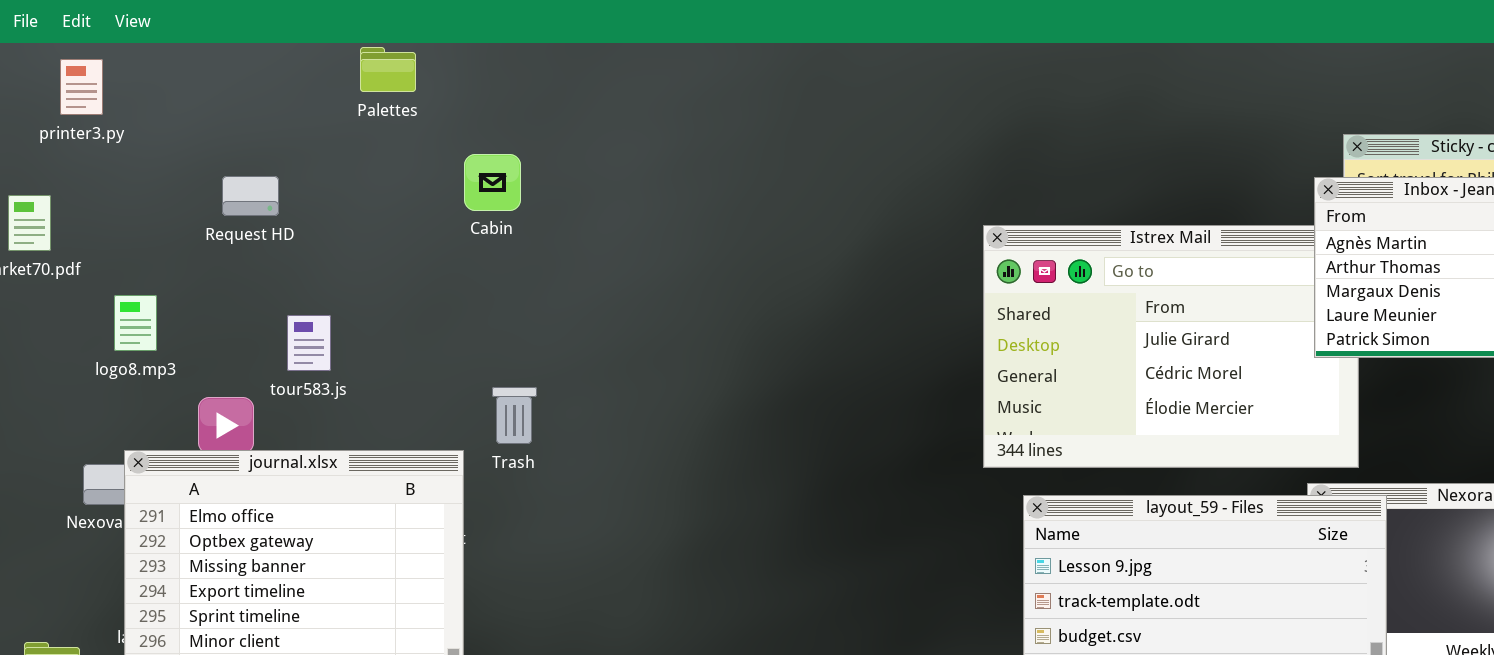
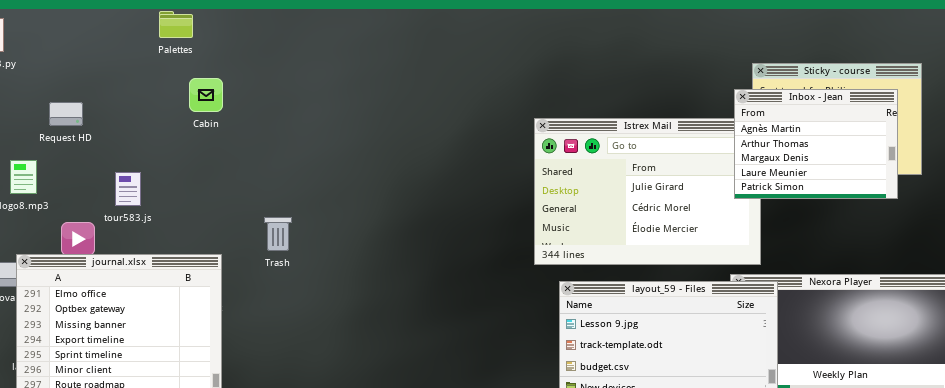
Cabin: [464,154,521,211] -> [189,78,223,112], moved
Request HD: [222,176,279,216] -> [49,102,83,126], moved
Trash: [492,387,537,444] -> [264,217,292,251], moved

